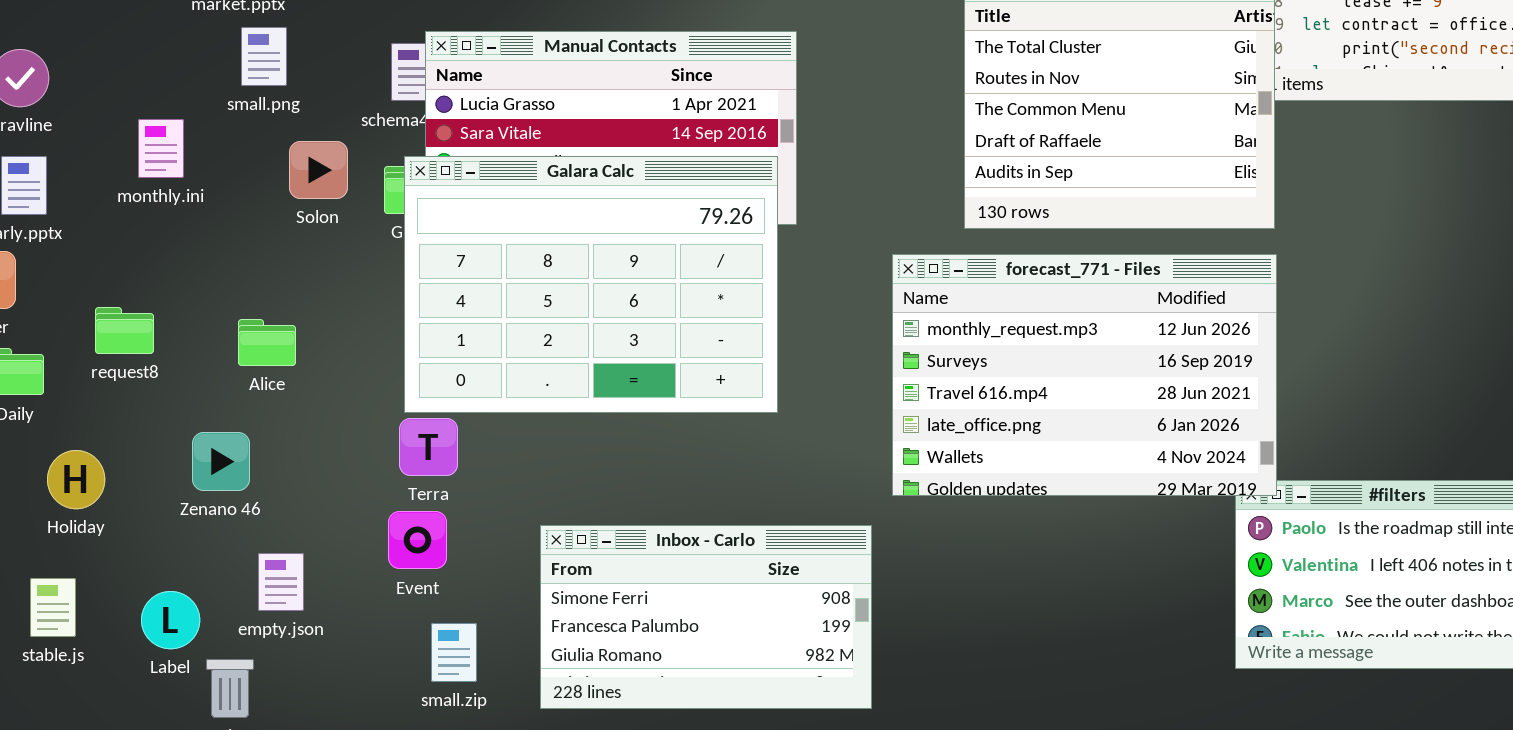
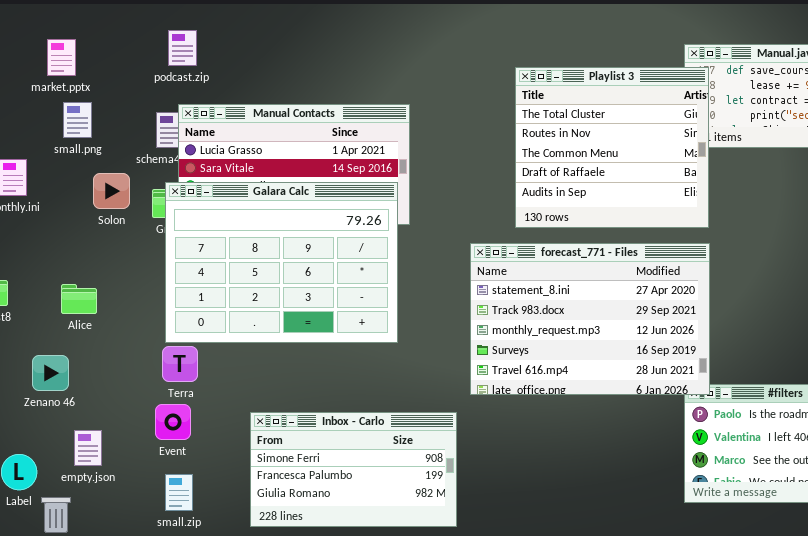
forecast_771 - Files: [892,254,1277,496] -> [470,243,710,395], scrolled up 2 rows
small.zip: [431,623,477,682] -> [165,474,193,511], moved

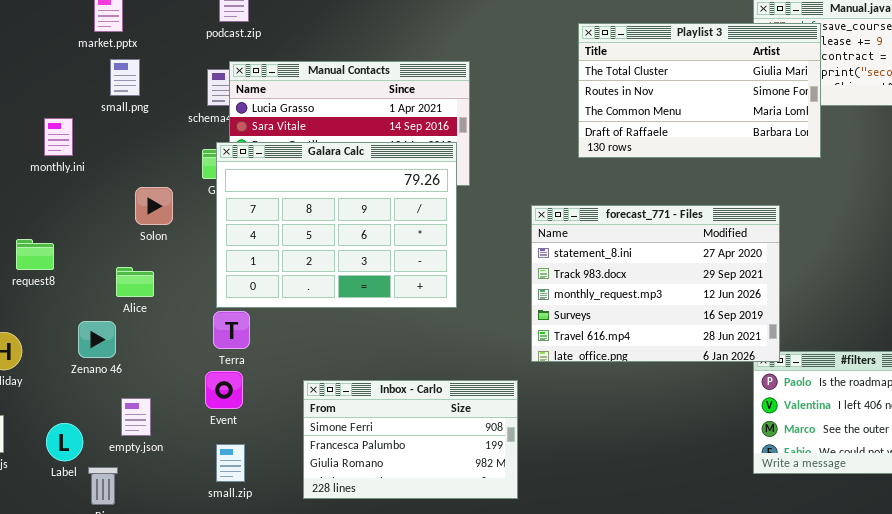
Playlist 3: [515,67,709,228] -> [578,23,821,158], resized
Solon: [93,173,130,209] -> [135,187,173,225], moved
Alice: [61,284,97,314] -> [116,267,154,297], moved

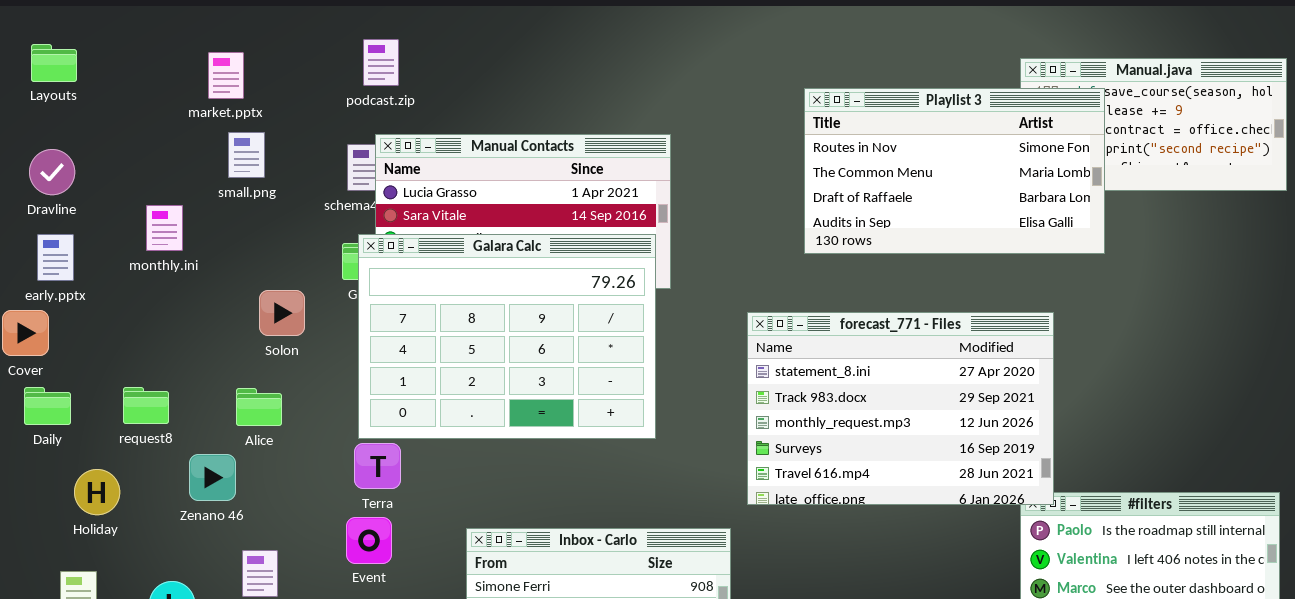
Playlist 3: [578,23,821,158] -> [804,88,1105,254], scrolled down 1 row
request8: [16,239,54,270] -> [123,387,169,424], moved

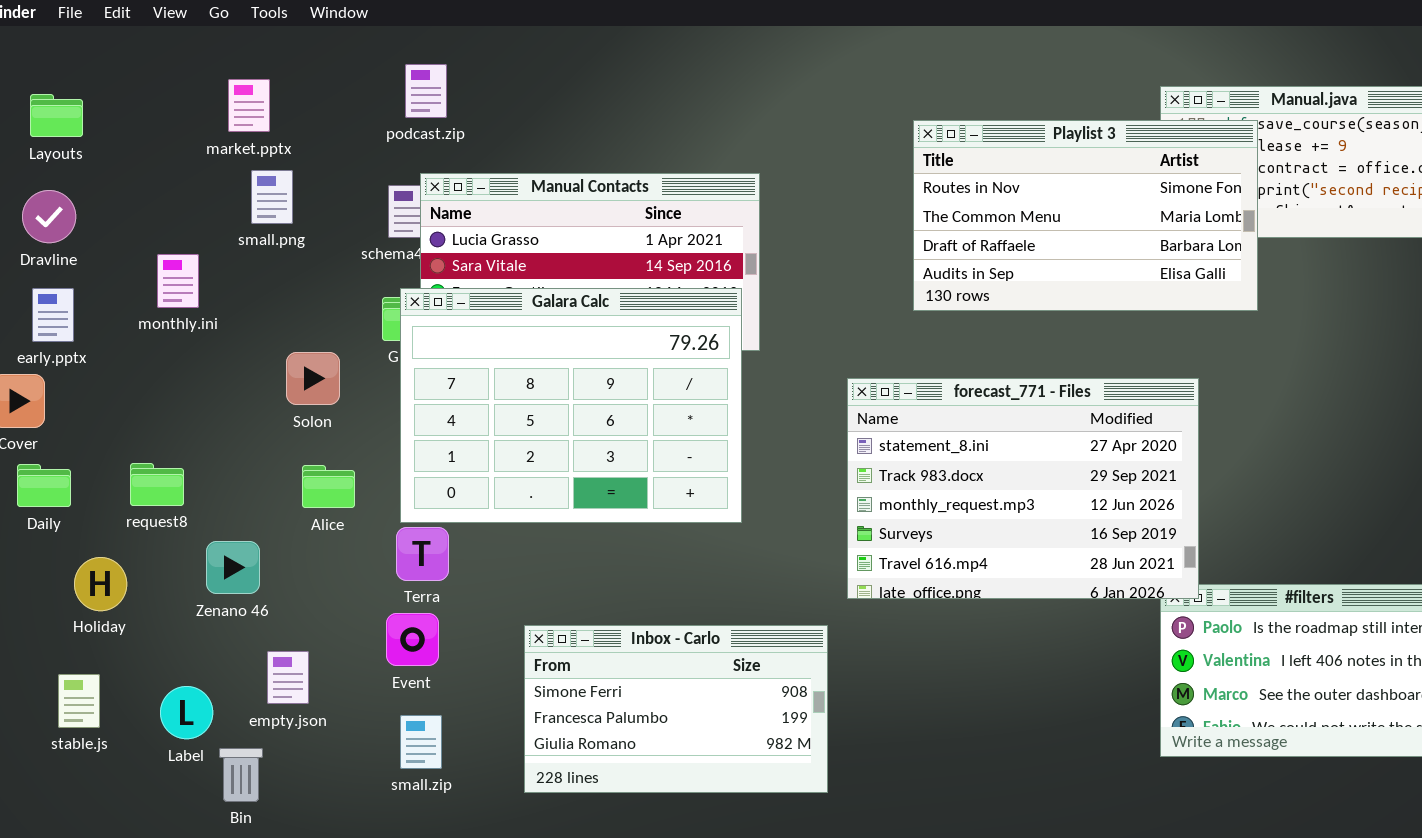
Layouts: [31,44,77,82] -> [30,94,83,137], moved
Alice: [236,388,282,426] -> [302,465,355,508], moved

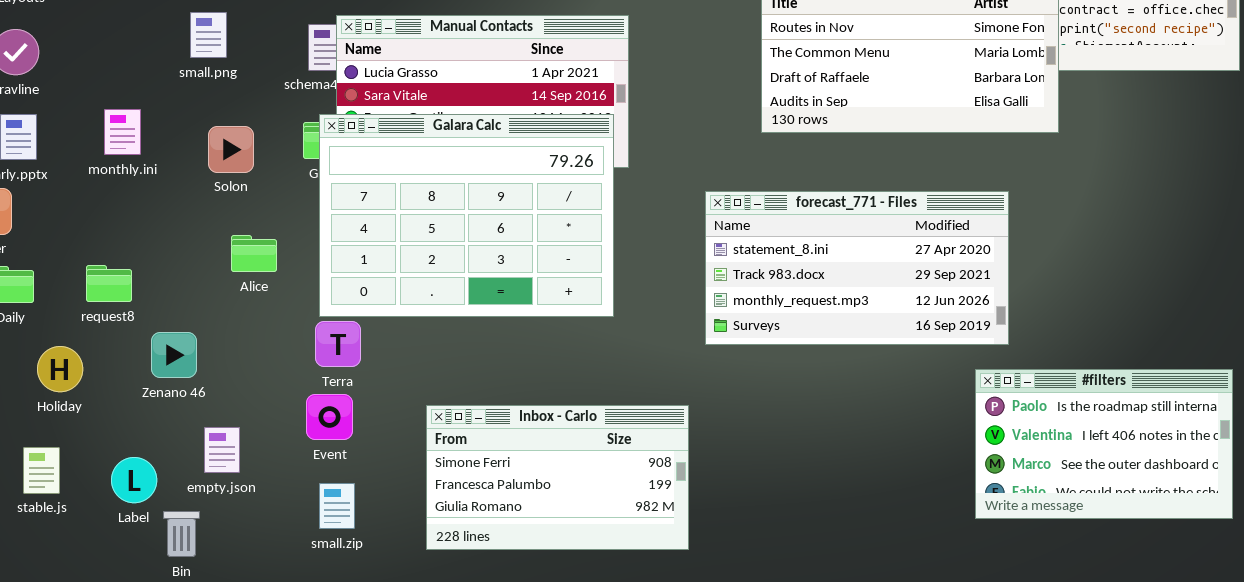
monthly.ini: [157,254,199,308] -> [104,109,141,155], moved
Solon: [286,352,340,405] -> [208,126,254,173], moved
forecast_771 - Files: [847,378,1199,599] -> [705,191,1009,345], resized
Alice: [302,465,355,508] -> [231,235,277,272], moved

